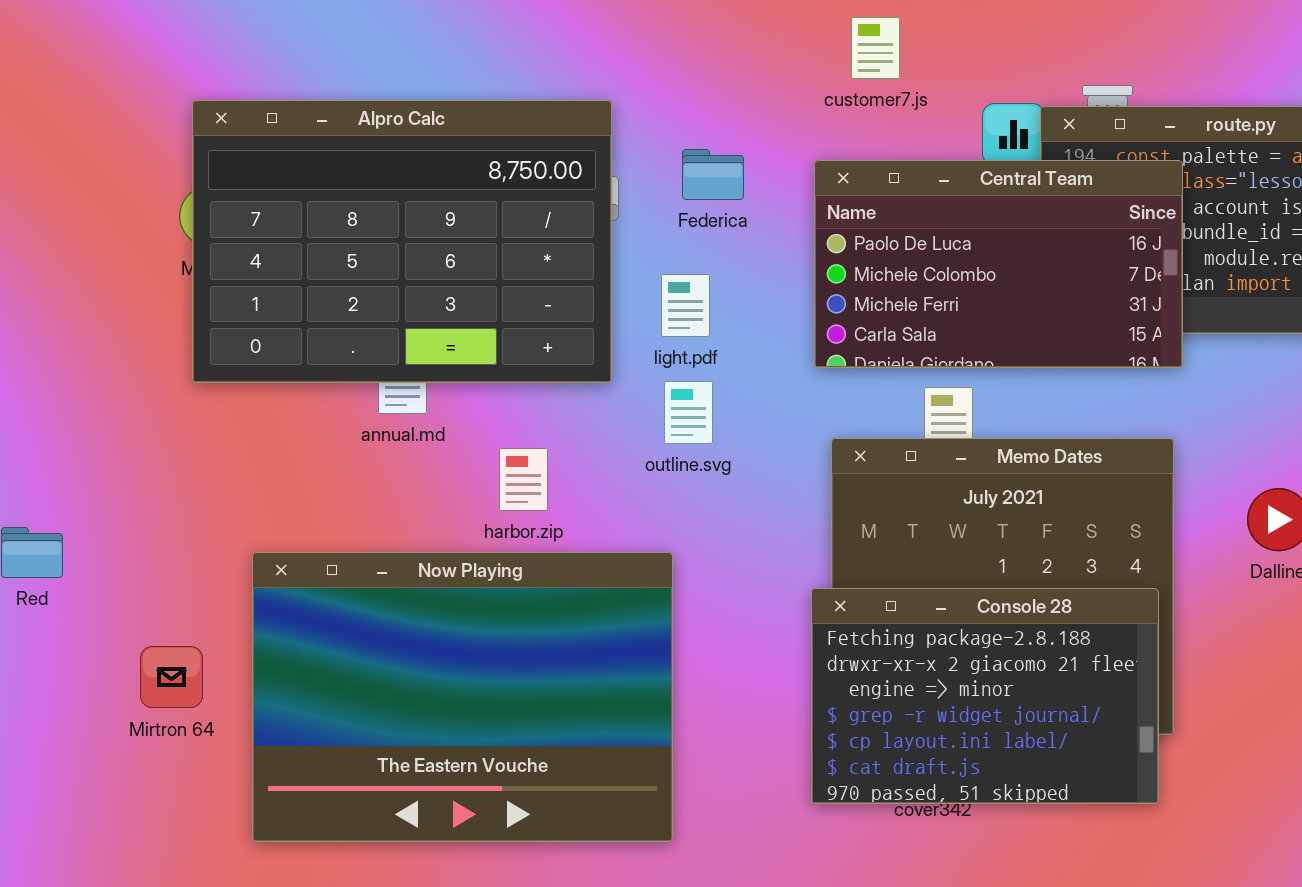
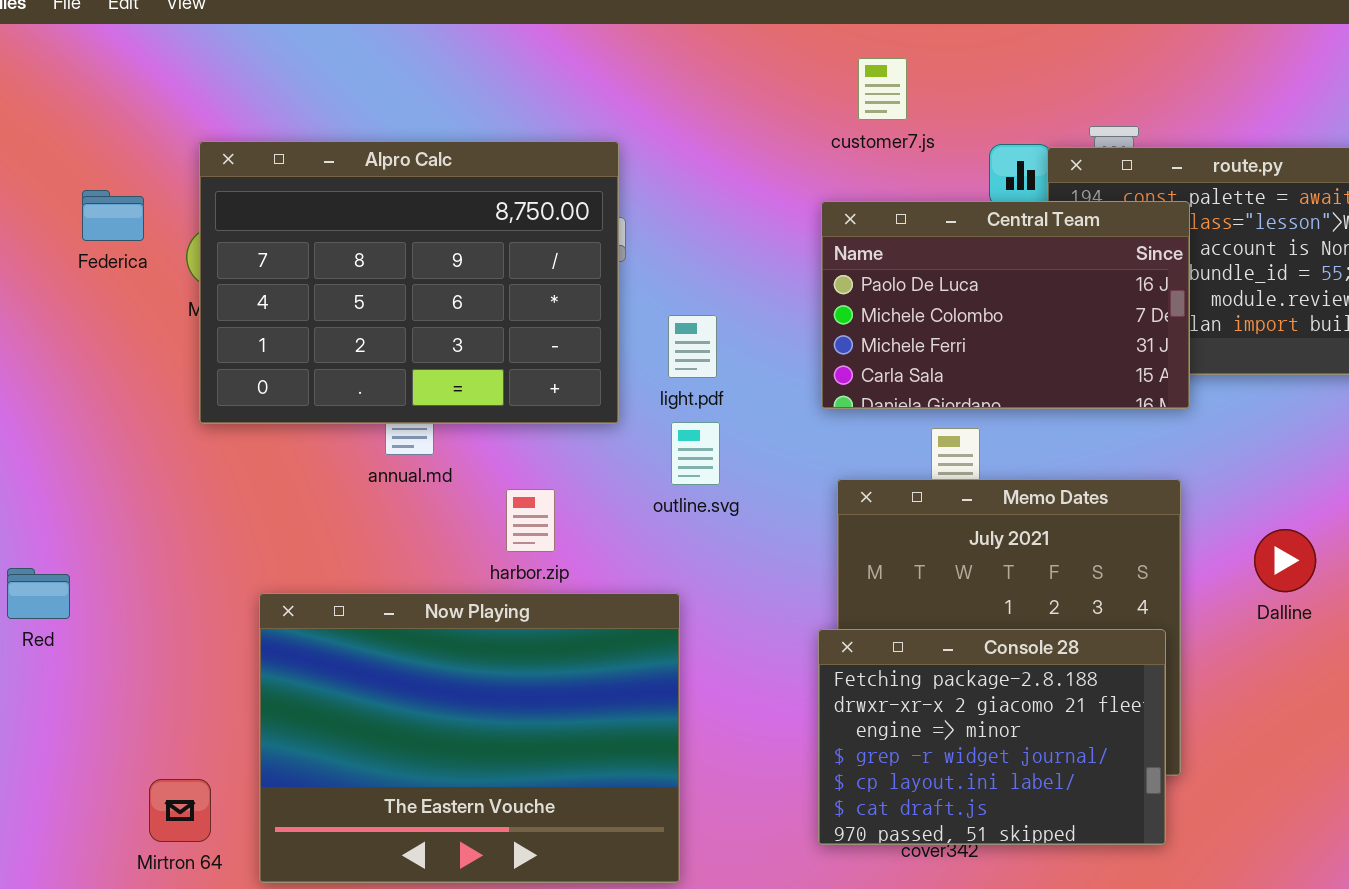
Federica: [682,149,744,200] -> [82,190,144,241], moved
Mirtron 64: [140,646,203,708] -> [149,779,211,842], moved

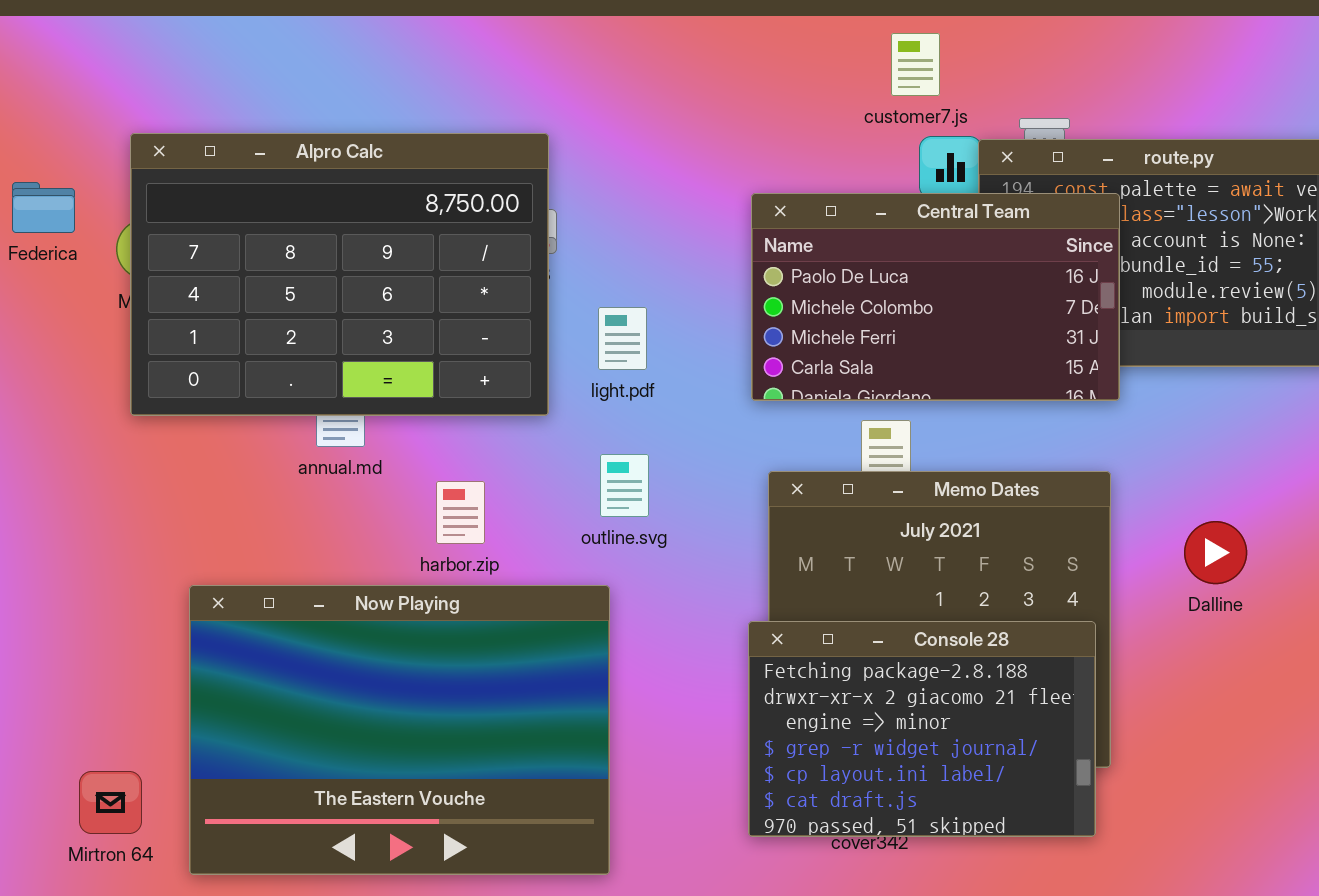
customer7.js: [858,58,907,120] -> [891,33,940,96], moved
outline.svg: [671,422,720,485] -> [600,454,649,517], moved

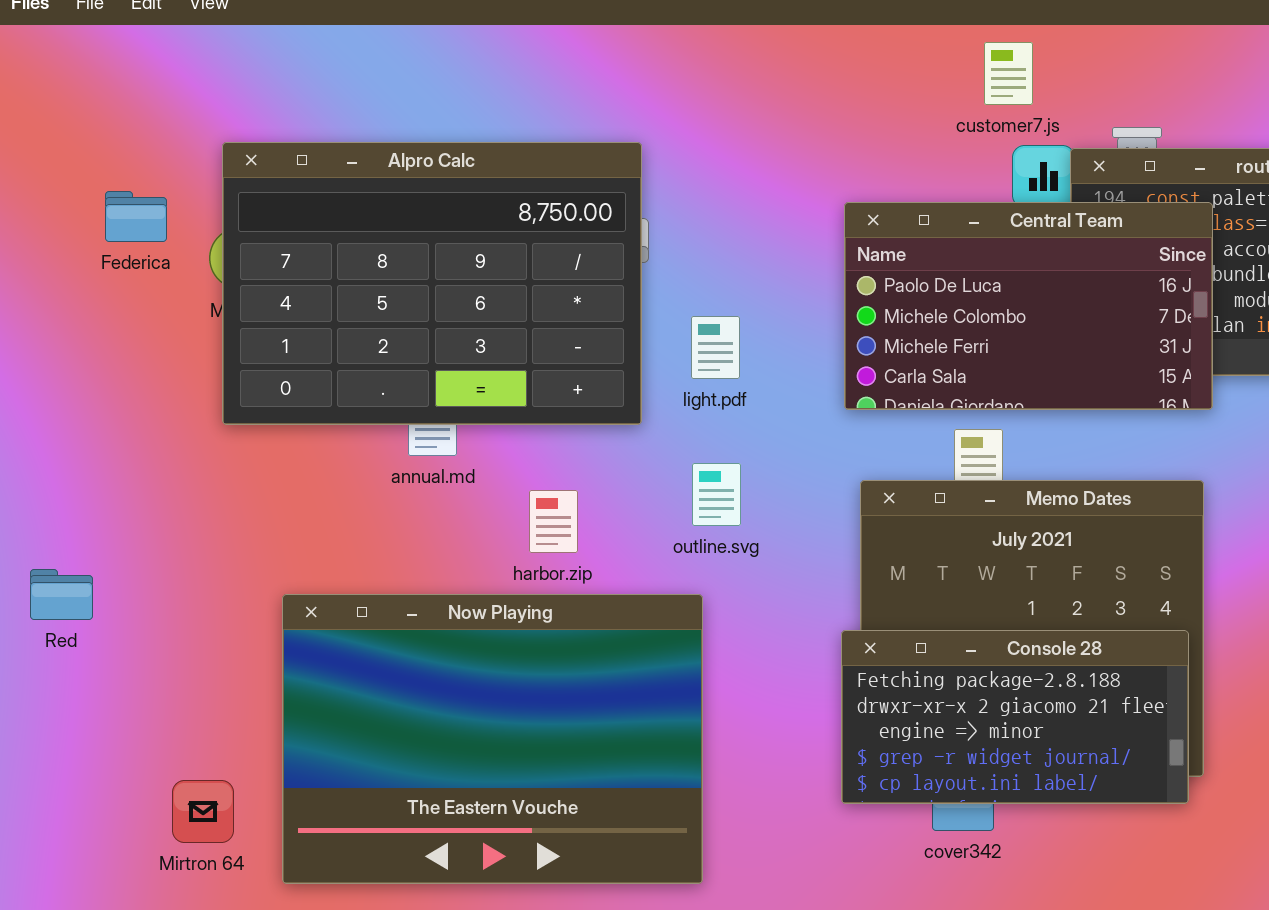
Console 28: [748,621,1096,837] -> [841,630,1189,804], resized

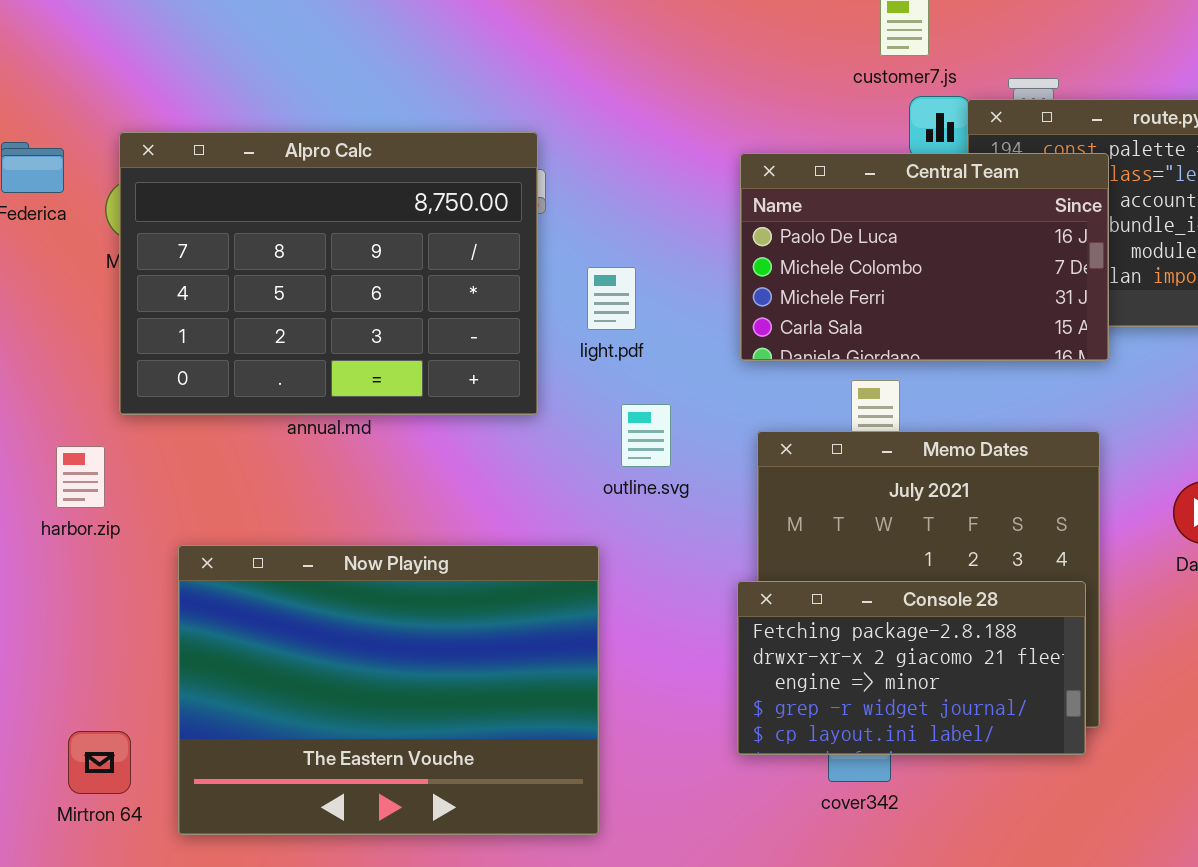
Alpro Calc: [222,142,642,425] -> [119,132,538,415], moved
outline.svg: [692,463,741,526] -> [621,404,671,467], moved
harbor.zip: [529,490,578,553] -> [56,446,105,508], moved

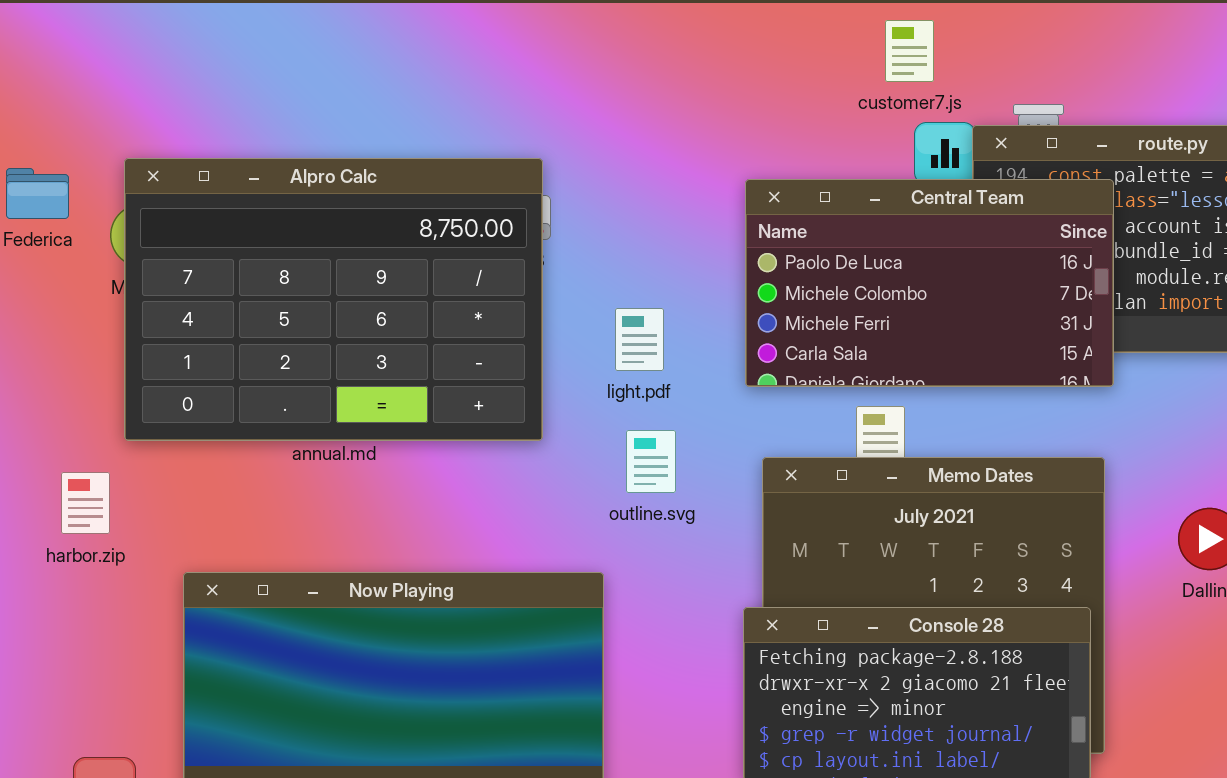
light.pdf: [587,267,636,330] -> [615,308,664,371], moved

